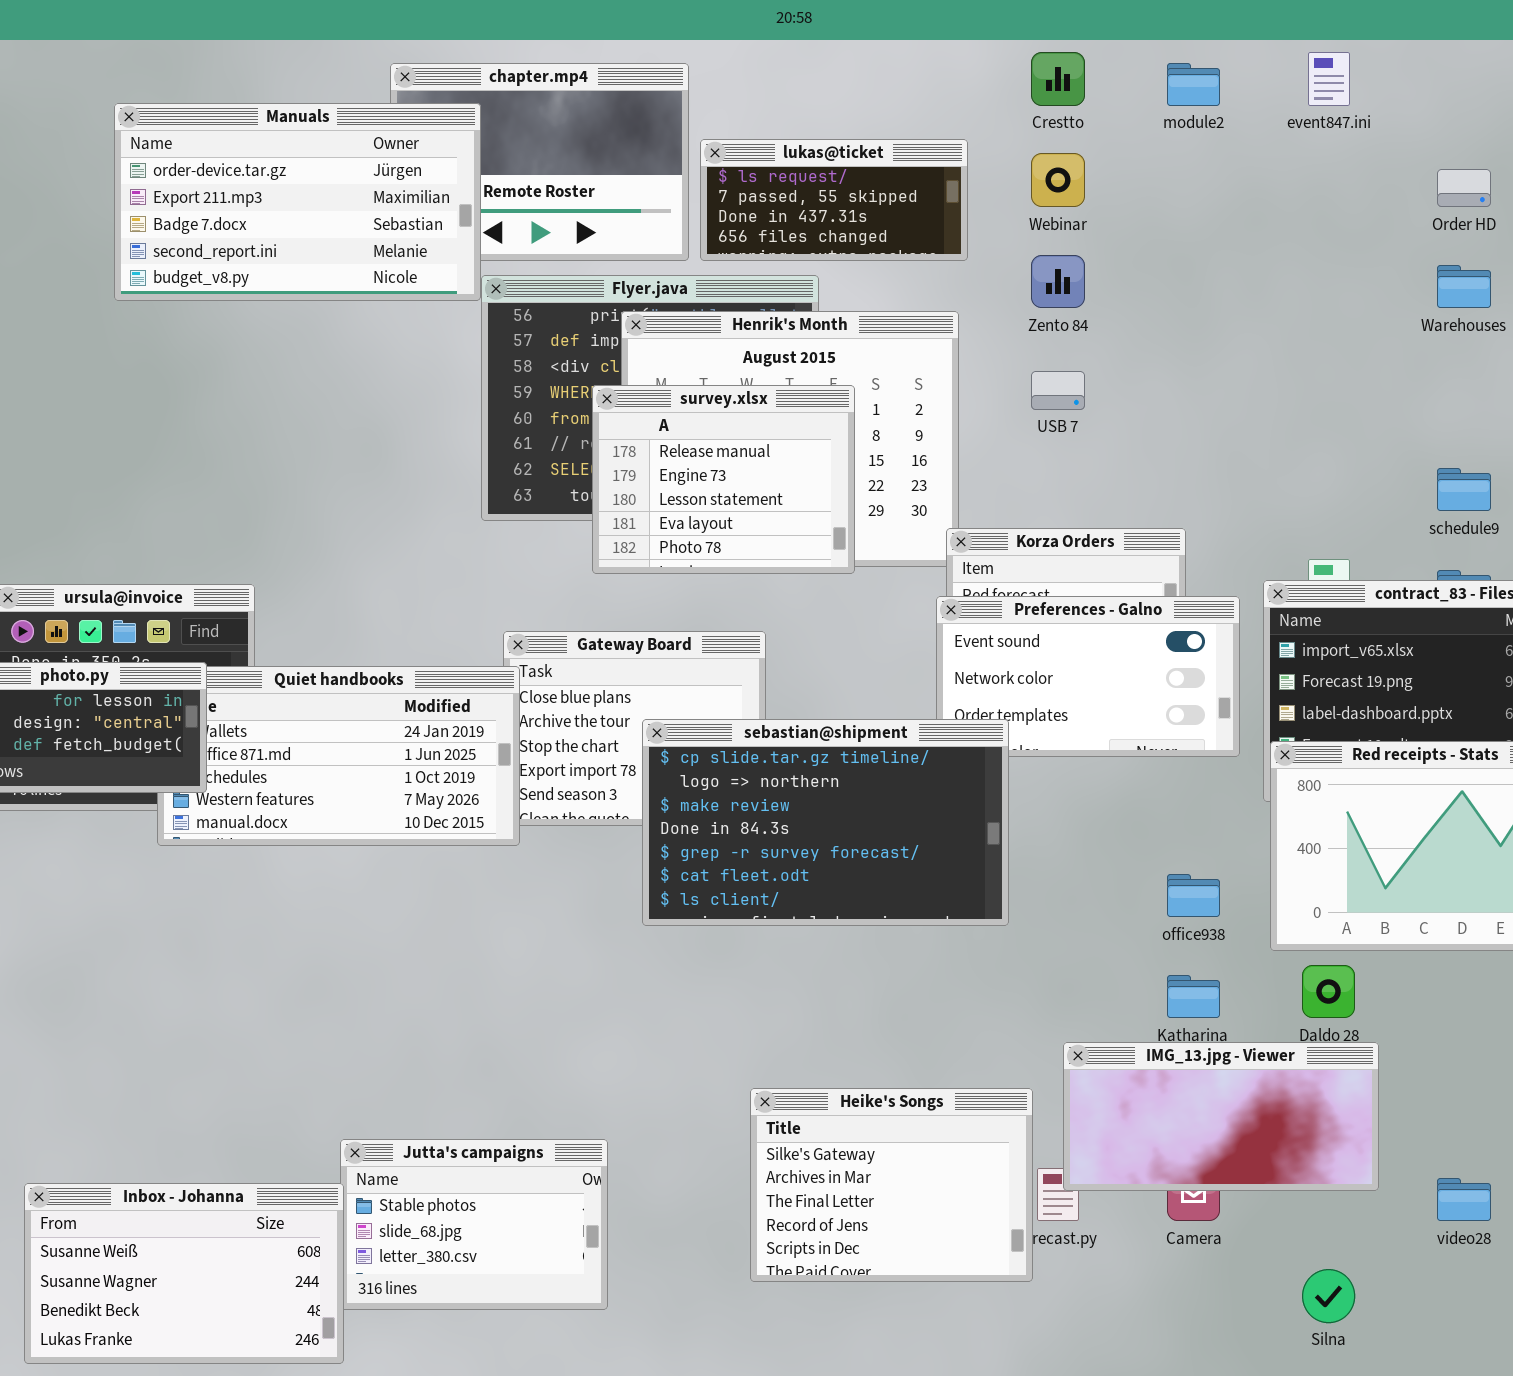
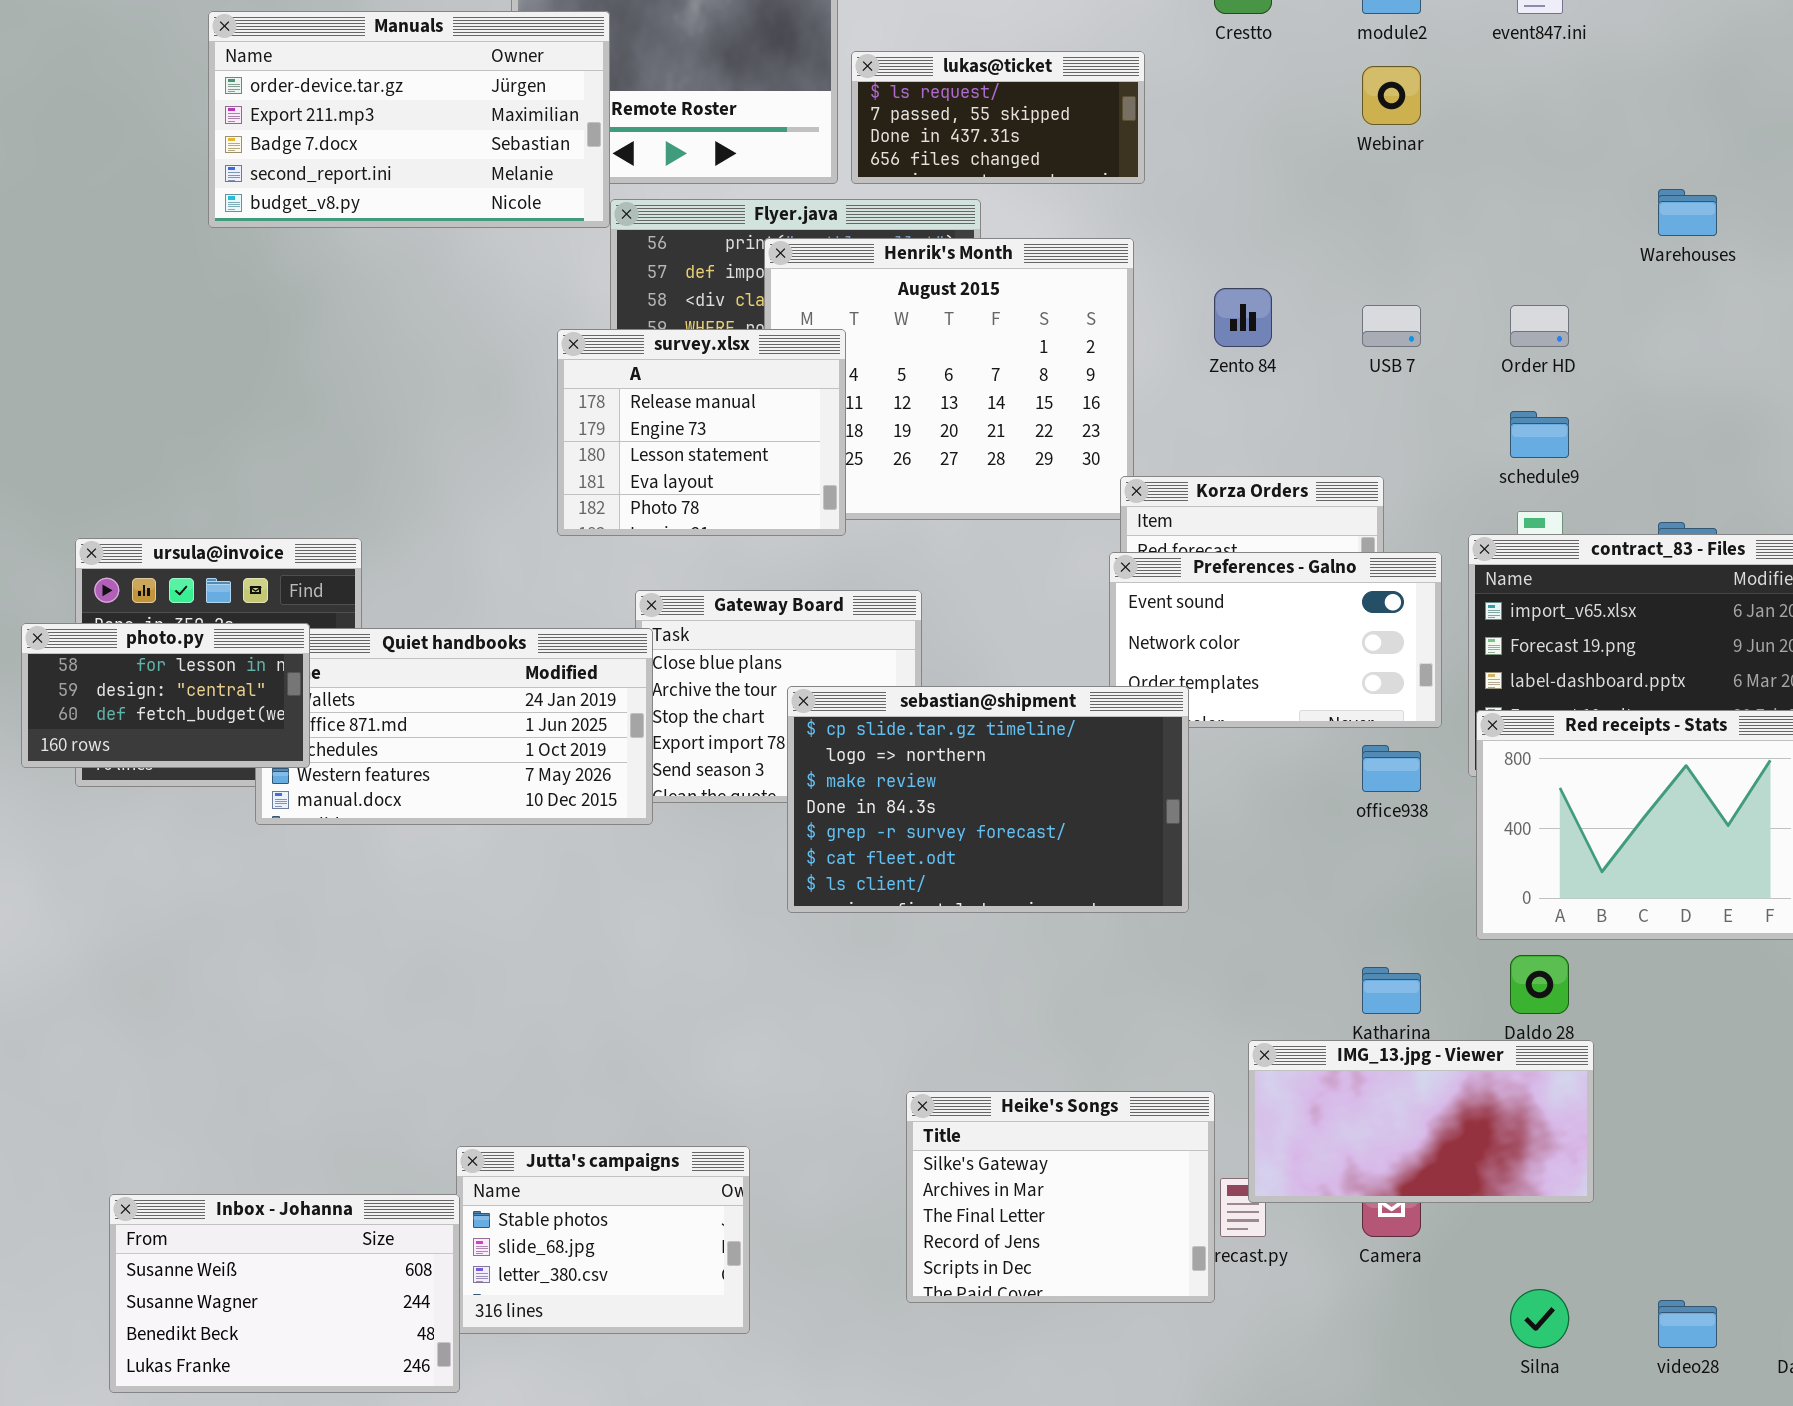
Webinar: [1031,153,1085,207] -> [1362,66,1421,125], moved
Order HD: [1437,169,1491,207] -> [1510,305,1569,347], moved
Zento 84: [1031,255,1085,308] -> [1214,288,1272,347], moved
USB 7: [1031,371,1085,410] -> [1362,305,1421,347], moved
survey.xlsx: [592,385,855,574] -> [557,329,846,536], moved
schedule9: [1437,468,1491,511] -> [1510,411,1569,458], moved
office938: [1167,874,1220,917] -> [1362,745,1421,792], moved
video28: [1437,1178,1491,1221] -> [1658,1300,1717,1348], moved

